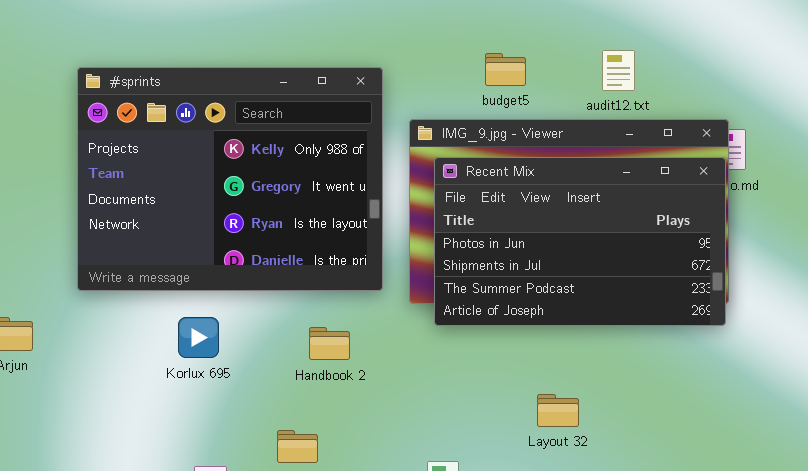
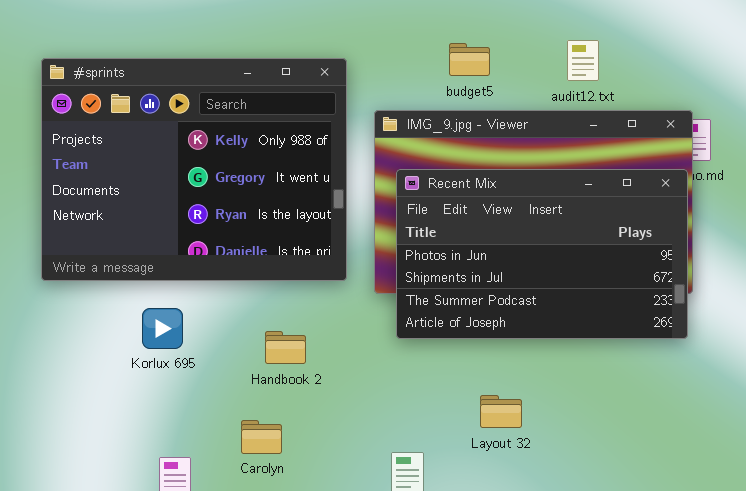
Recent Mix: [434,157,726,326] -> [396,169,688,339], moved
Handbook 2: [309,327,350,360] -> [265,331,306,364], moved
Layout 32: [537,394,579,427] -> [480,395,522,428], moved

